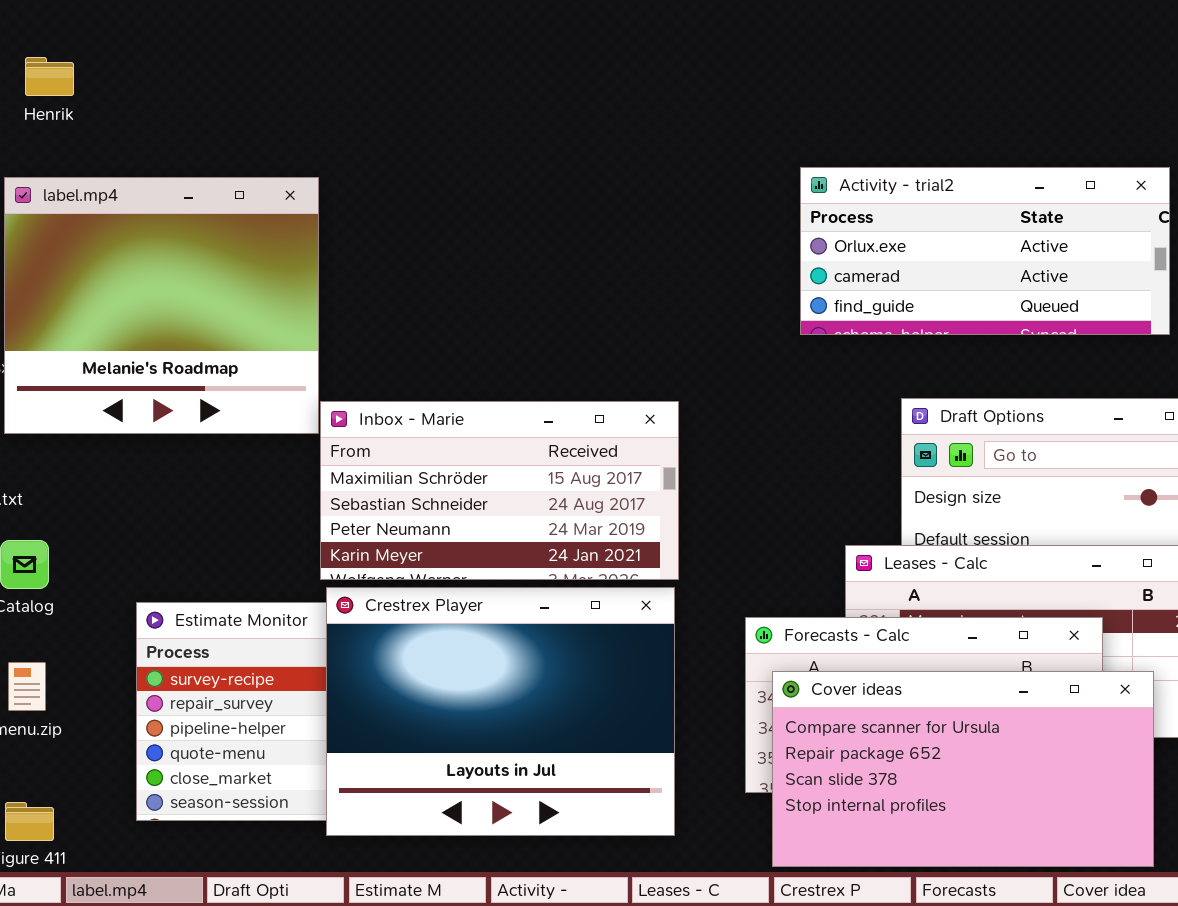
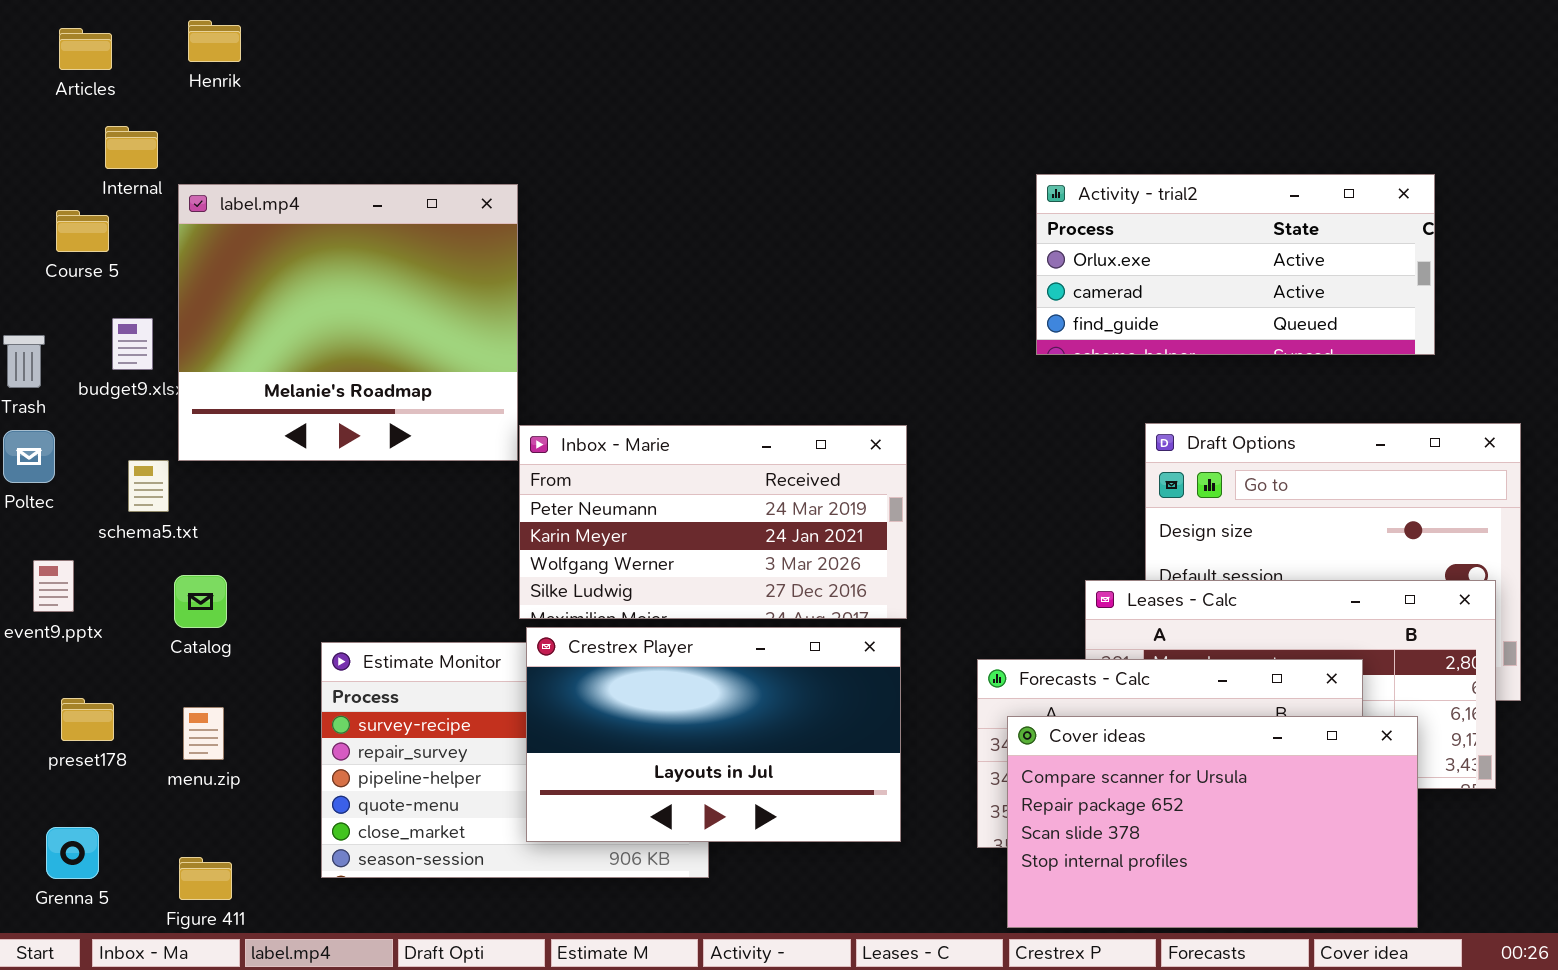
Henrik: [25,57,74,96] -> [188,20,241,62], moved
Inbox - Marie: [320,401,679,580] -> [519,425,907,619], scrolled down 2 rows
Crestrex Player: [326,587,675,836] -> [526,627,901,842], resized

